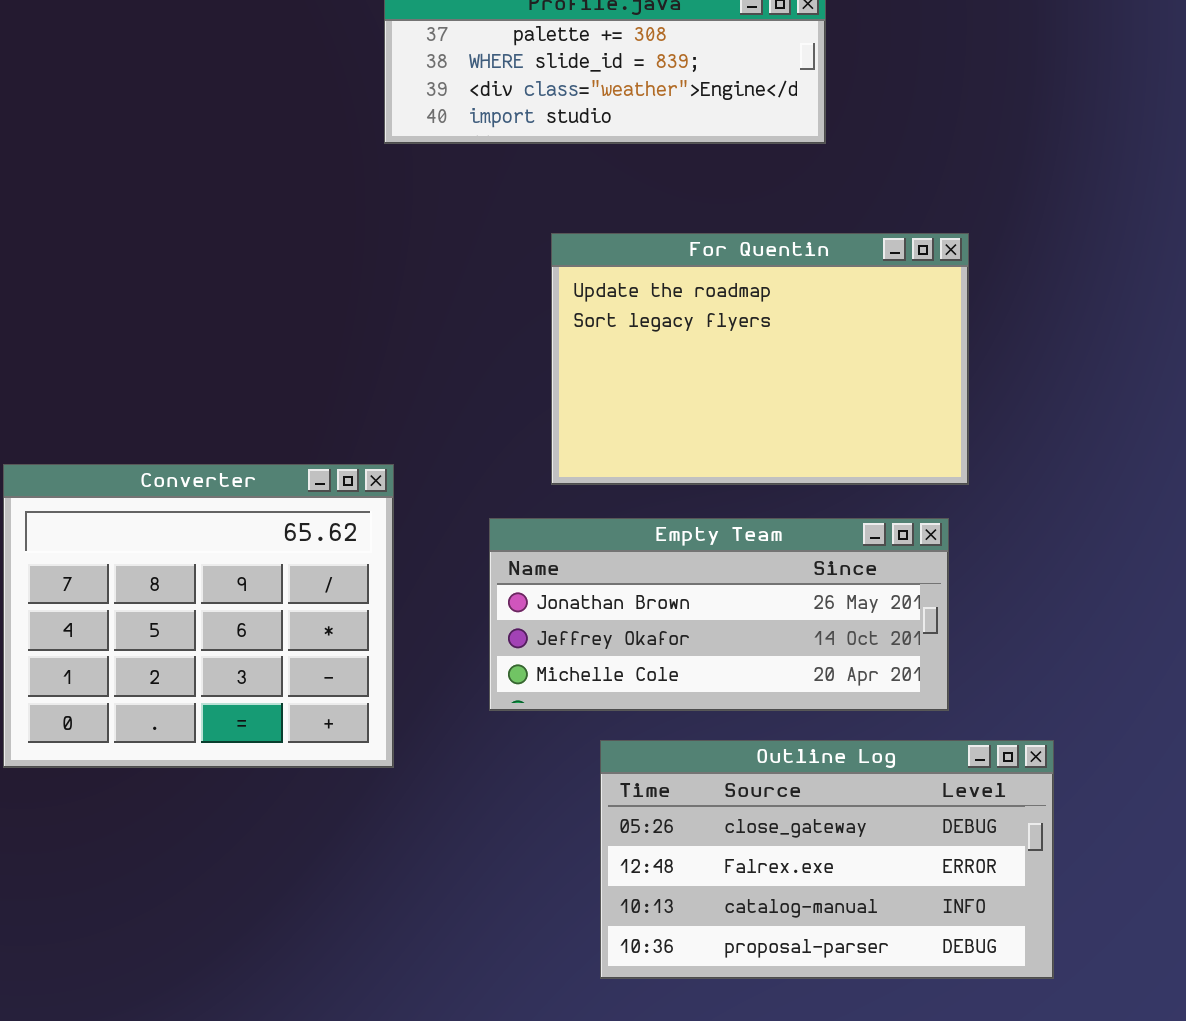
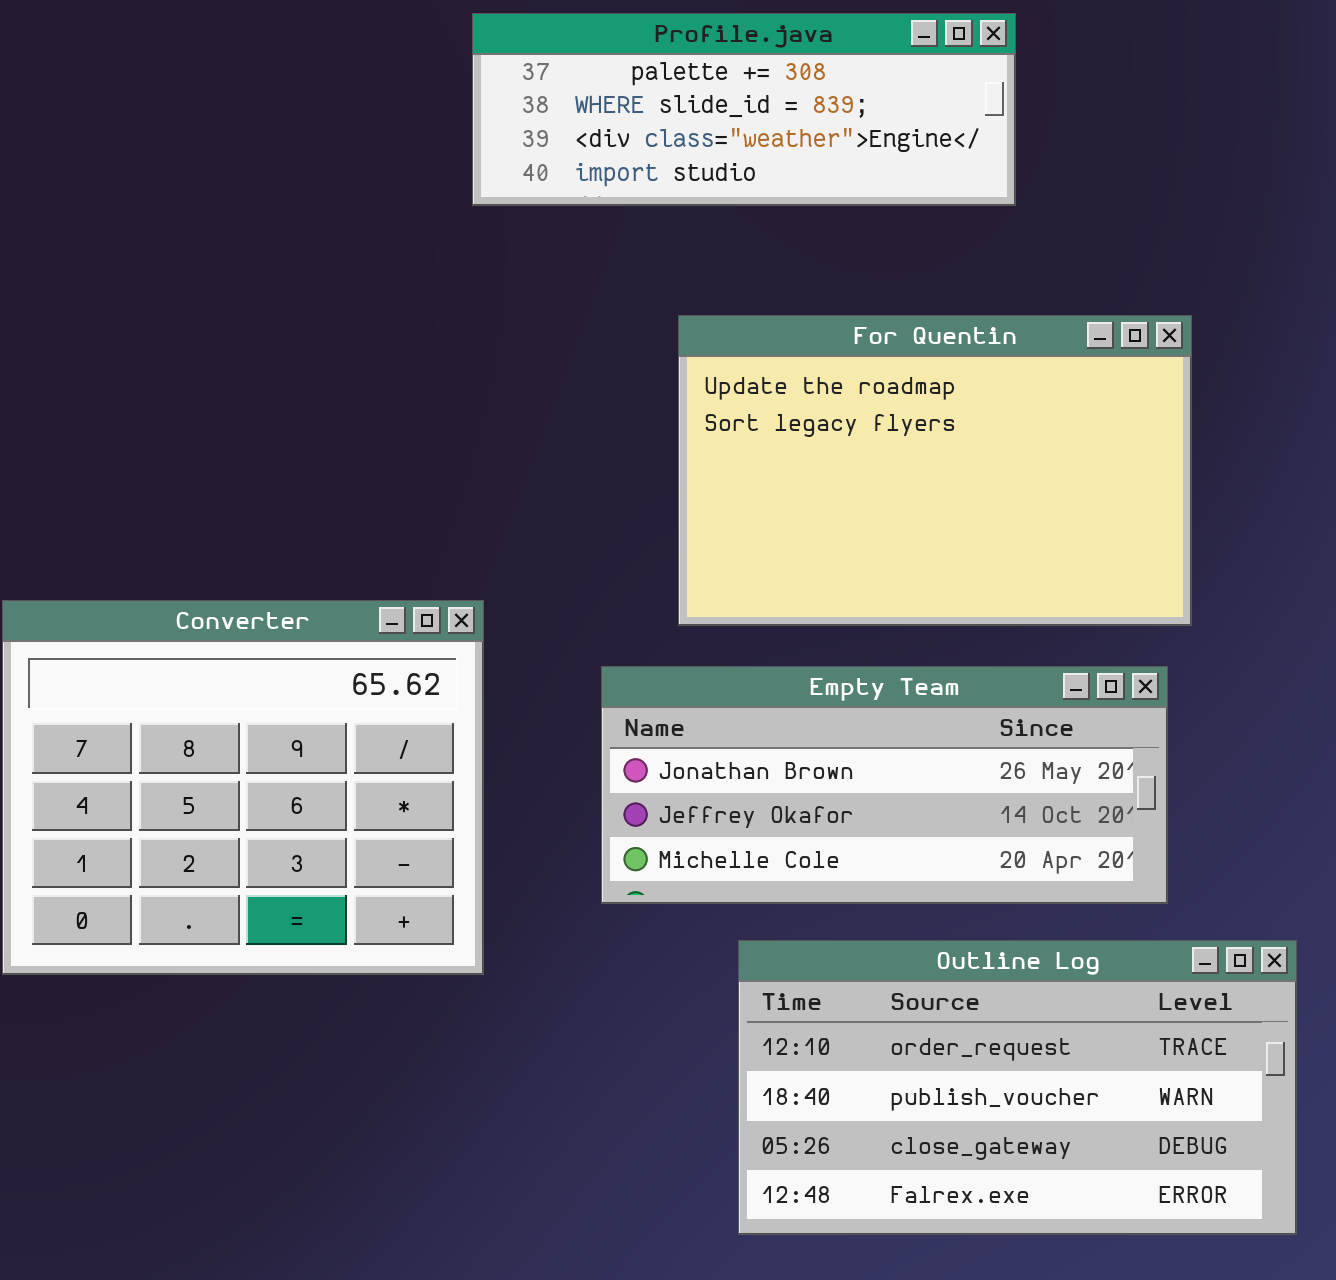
Outline Log: [600,740,1054,979] -> [738,940,1297,1235], scrolled up 2 rows

